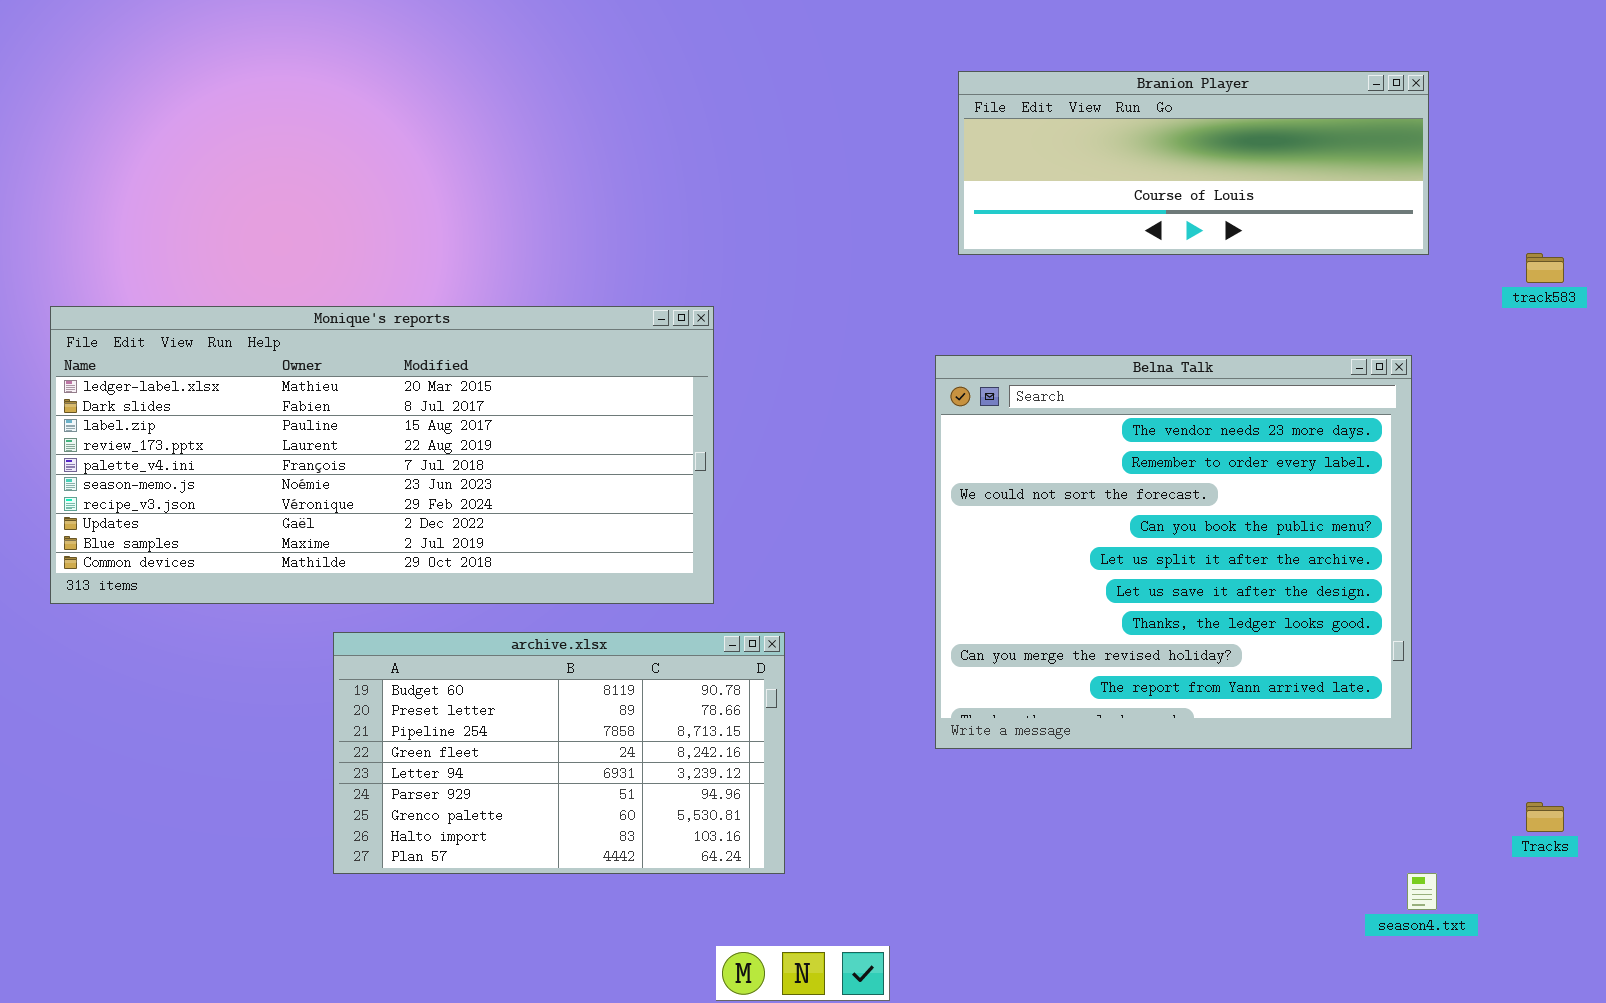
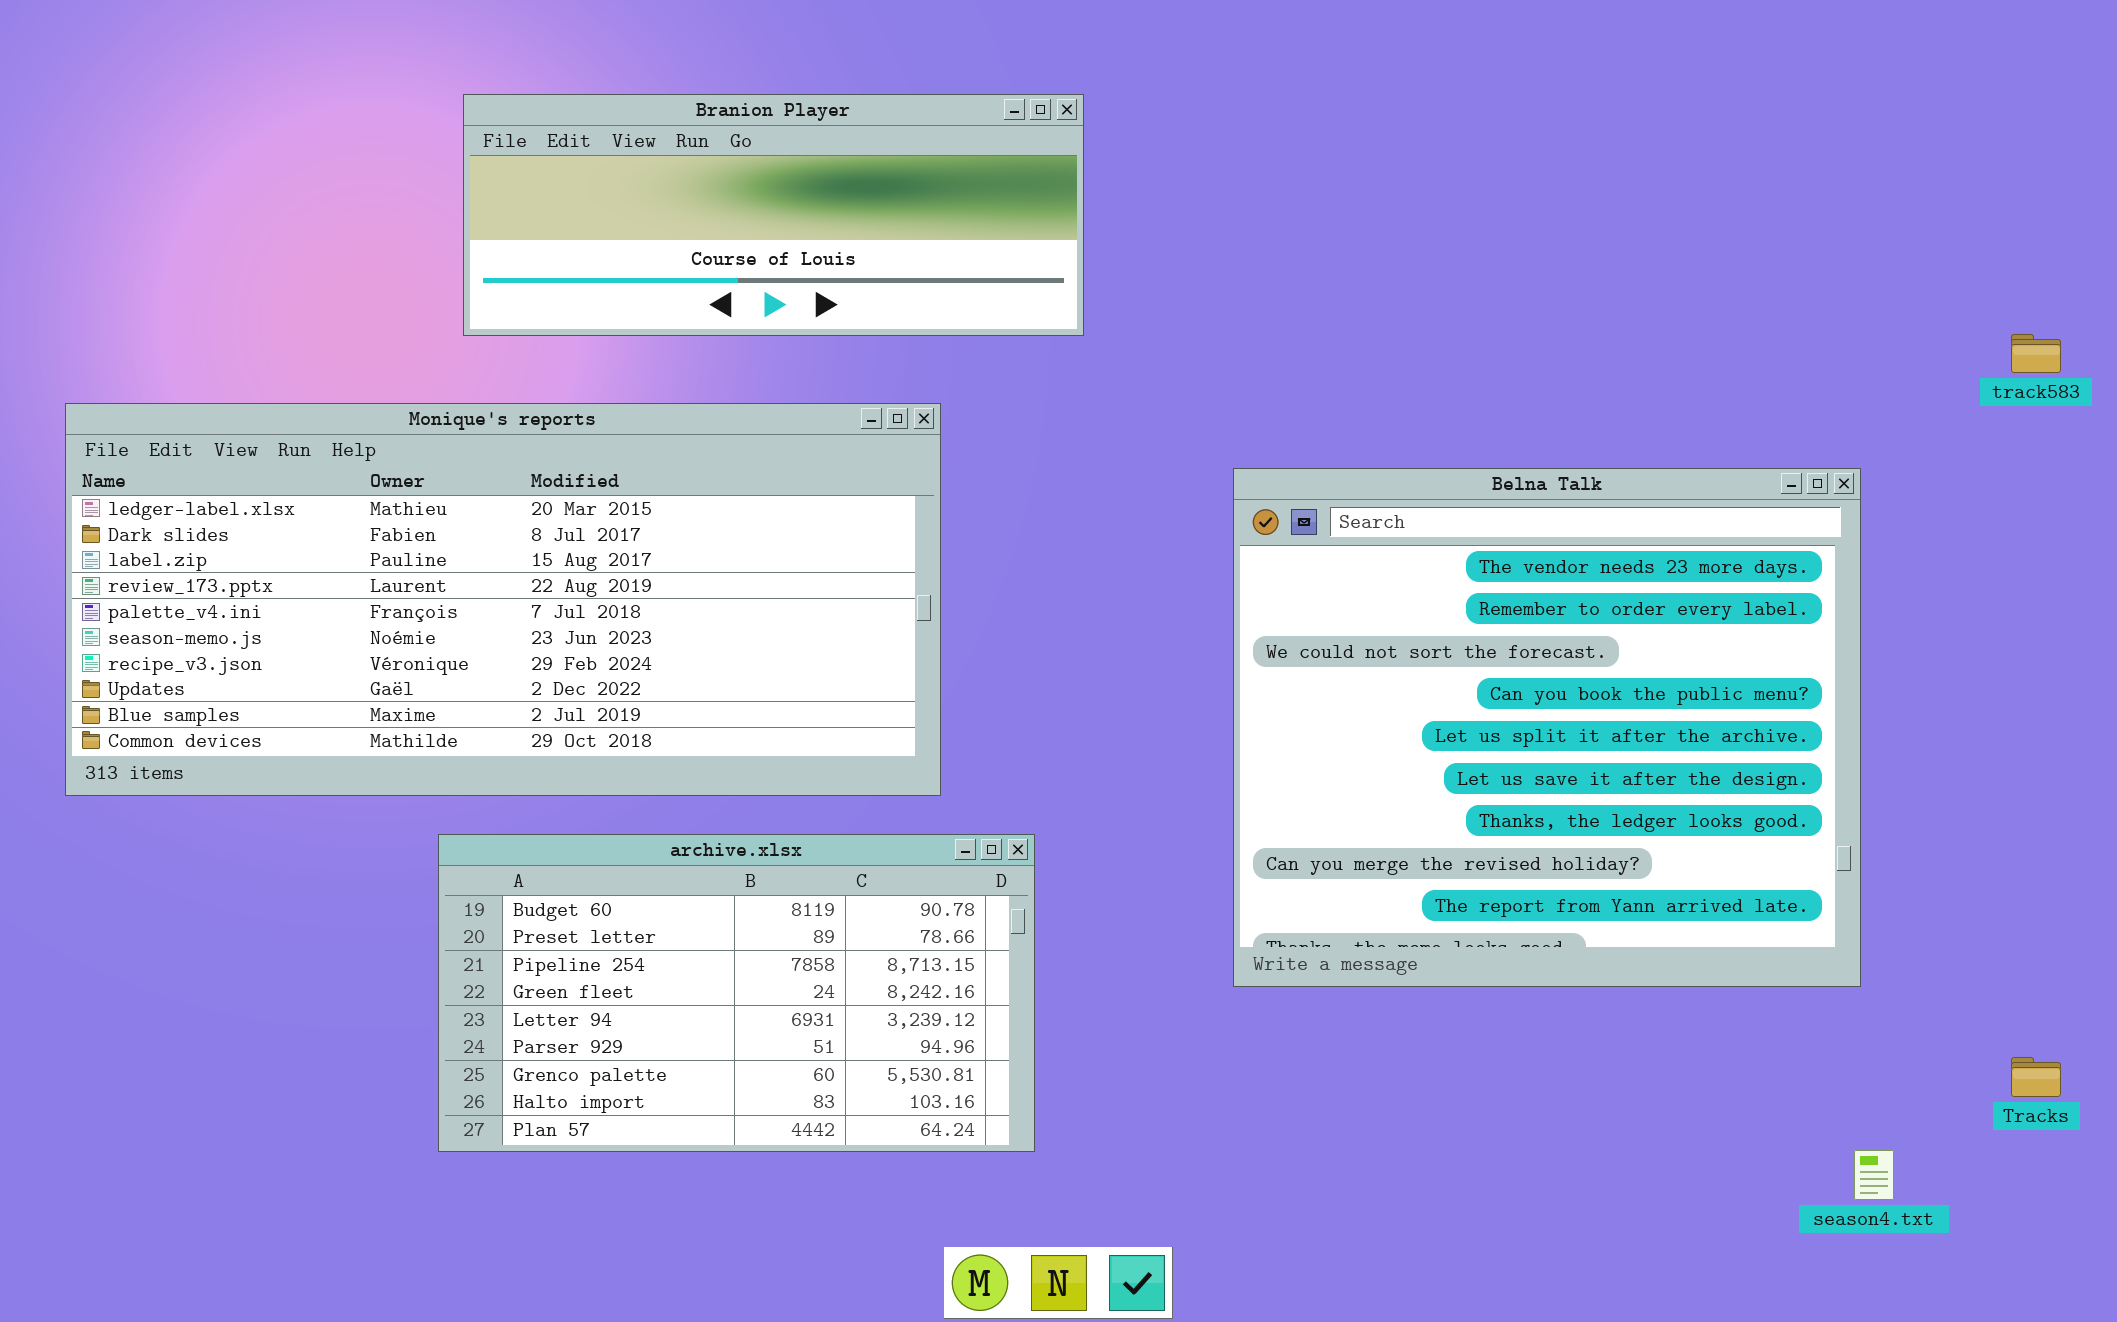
Branion Player: [958,71,1429,255] -> [463,94,1084,336], moved

